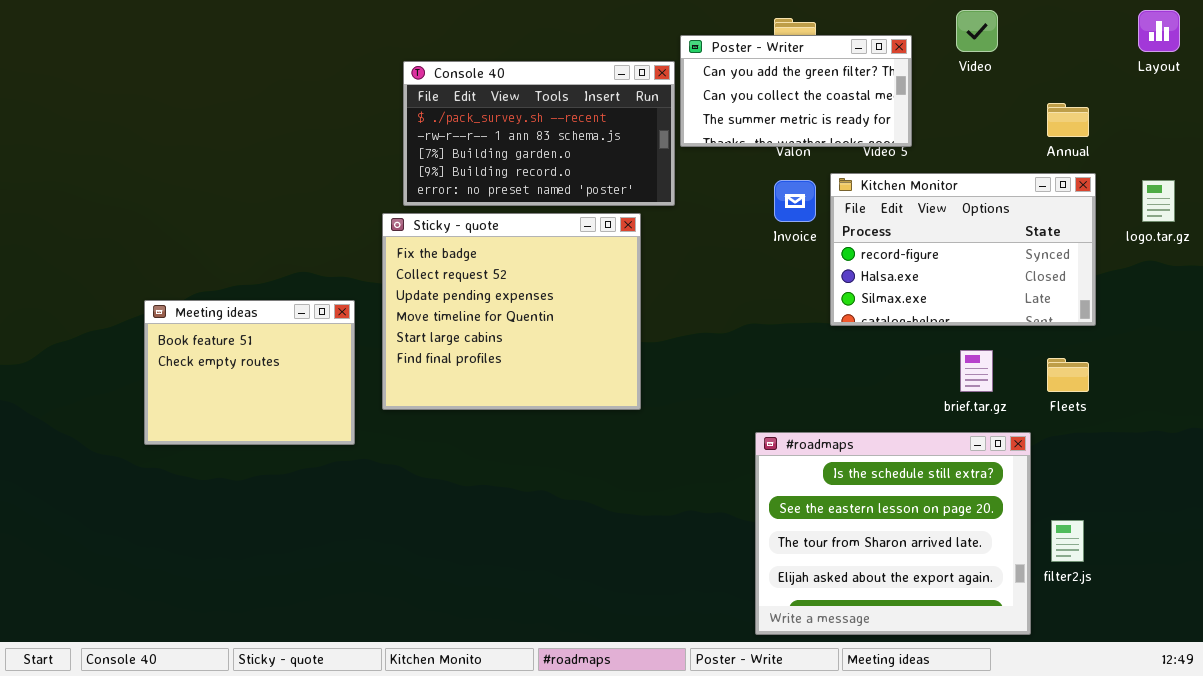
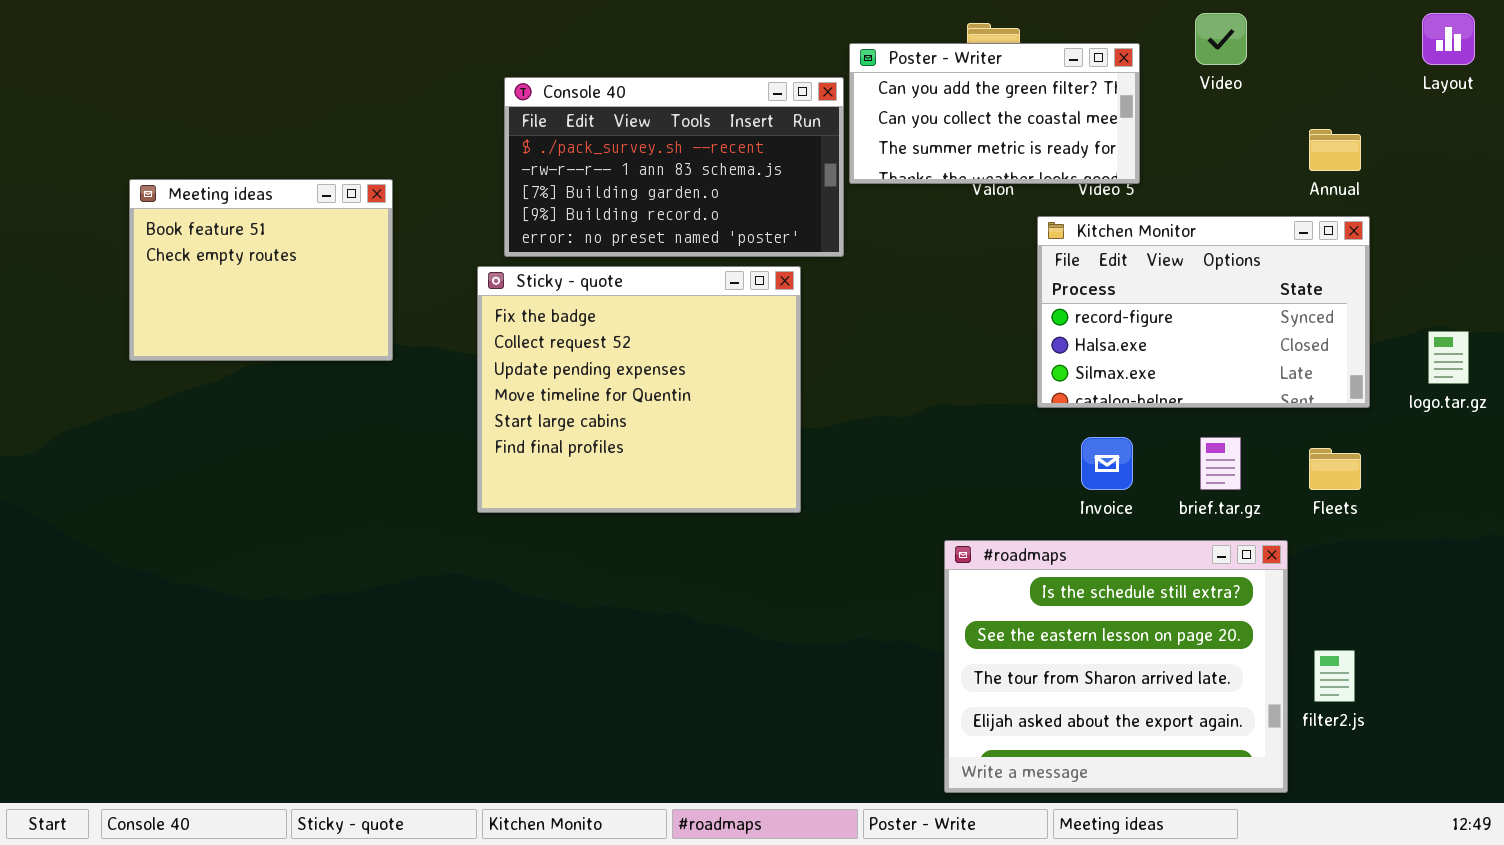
Invoice: [774,180,816,222] -> [1081,437,1133,490], moved
logo.tar.gz: [1142,180,1175,222] -> [1428,331,1469,384], moved
Meeting ideas: [144,300,355,445] -> [129,179,393,361], moved

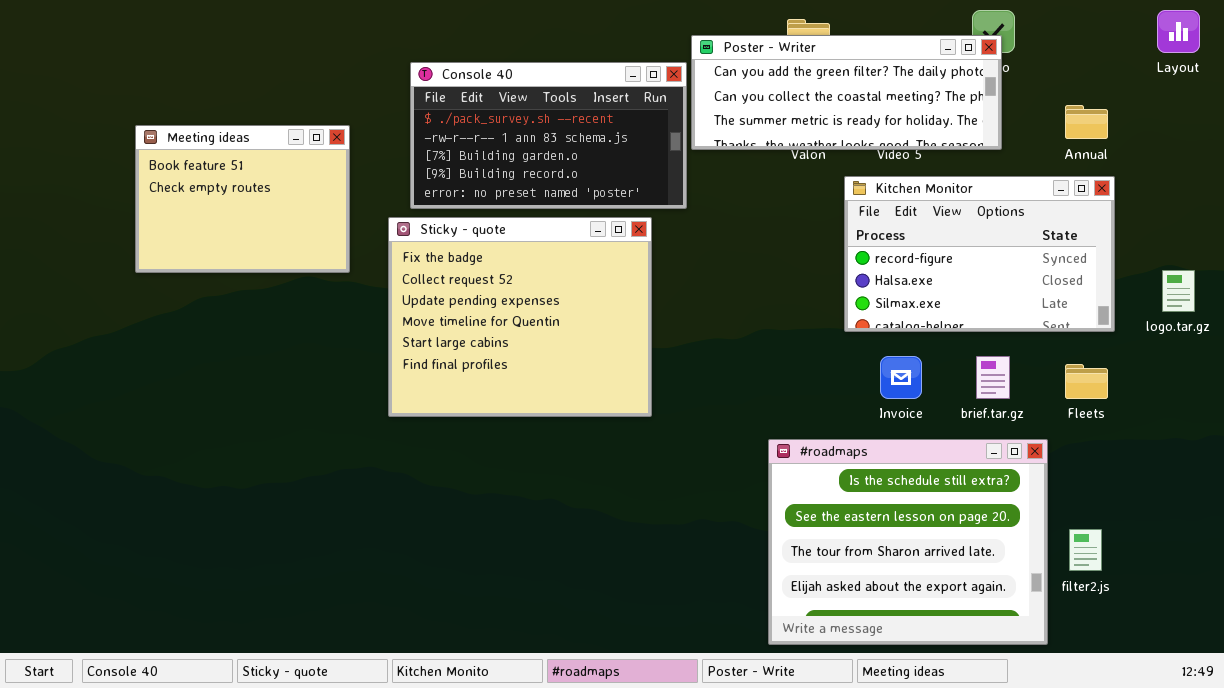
Poster - Writer: [849,43,1140,184] -> [691,35,1002,150], resized
Meeting ideas: [129,179,393,361] -> [135,125,350,273], moved

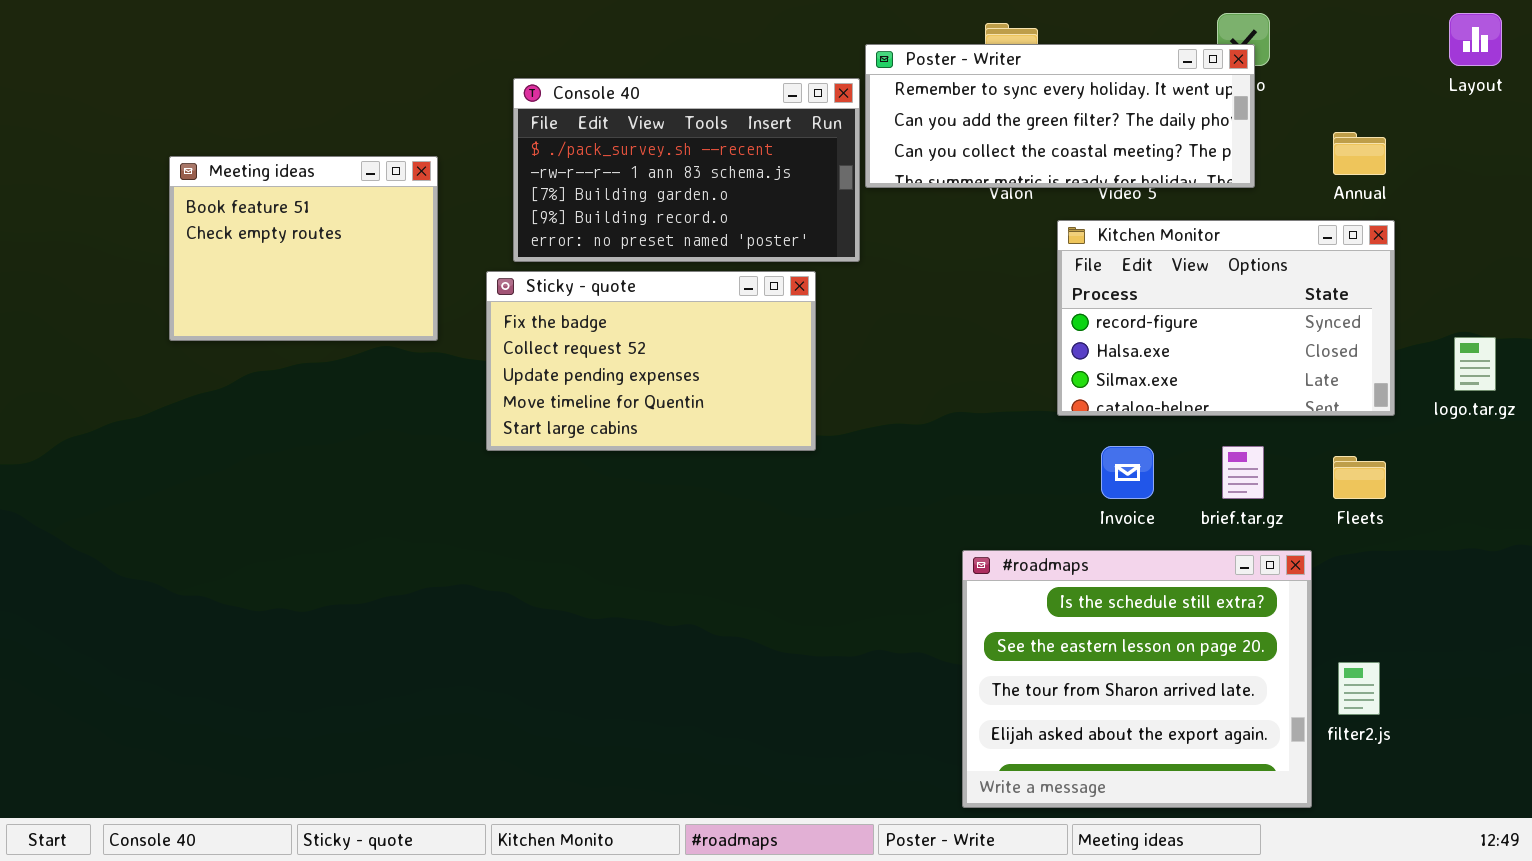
Poster - Writer: [691,35,1002,150] -> [865,44,1255,188], scrolled up 1 row
Sticky - quote: [388,217,652,417] -> [486,271,816,451], resized

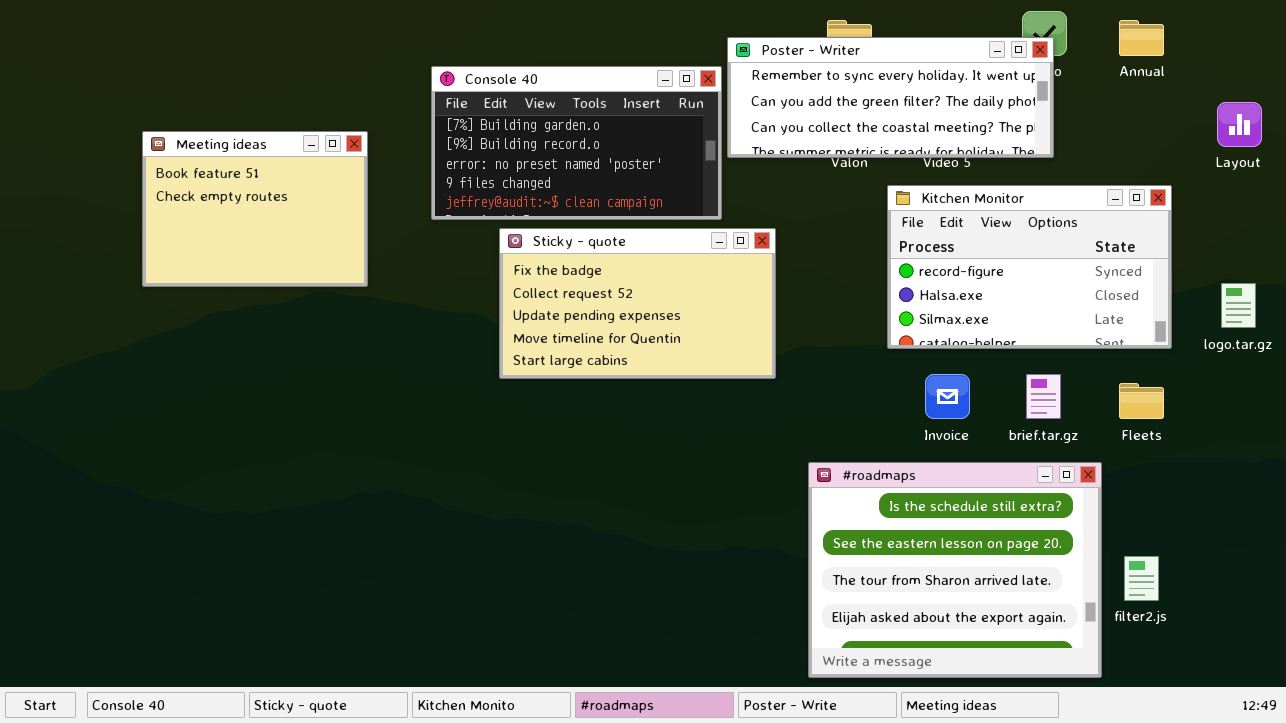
Layout: [1449,13,1502,66] -> [1217,102,1262,147], moved
Console 40: [513,78,860,262] -> [431,66,722,220], scrolled down 2 rows
Annual: [1333,132,1386,175] -> [1119,20,1164,56], moved
Sticky - quote: [486,271,816,451] -> [499,228,776,379], moved

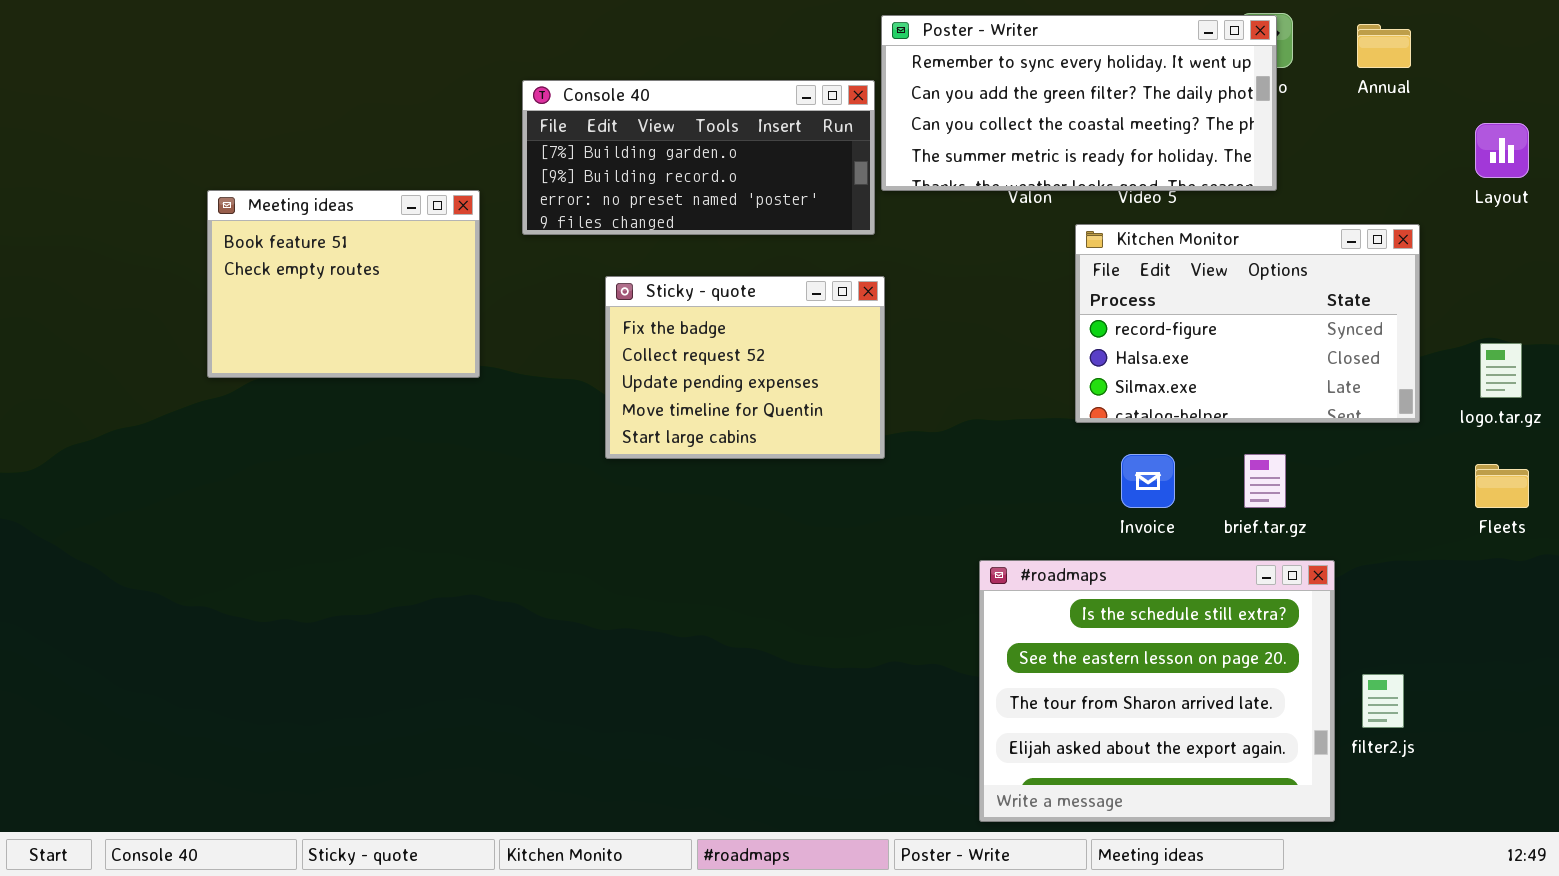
Poster - Writer: [727,37,1054,158] -> [881,15,1277,191], resized
Console 40: [431,66,722,220] -> [522,80,875,235], resized
Meeting ideas: [142,131,368,287] -> [207,190,480,378], moved
Sticky - quote: [499,228,776,379] -> [605,276,885,459], resized
Fleets: [1119,383,1164,419] -> [1475,464,1529,508], moved

